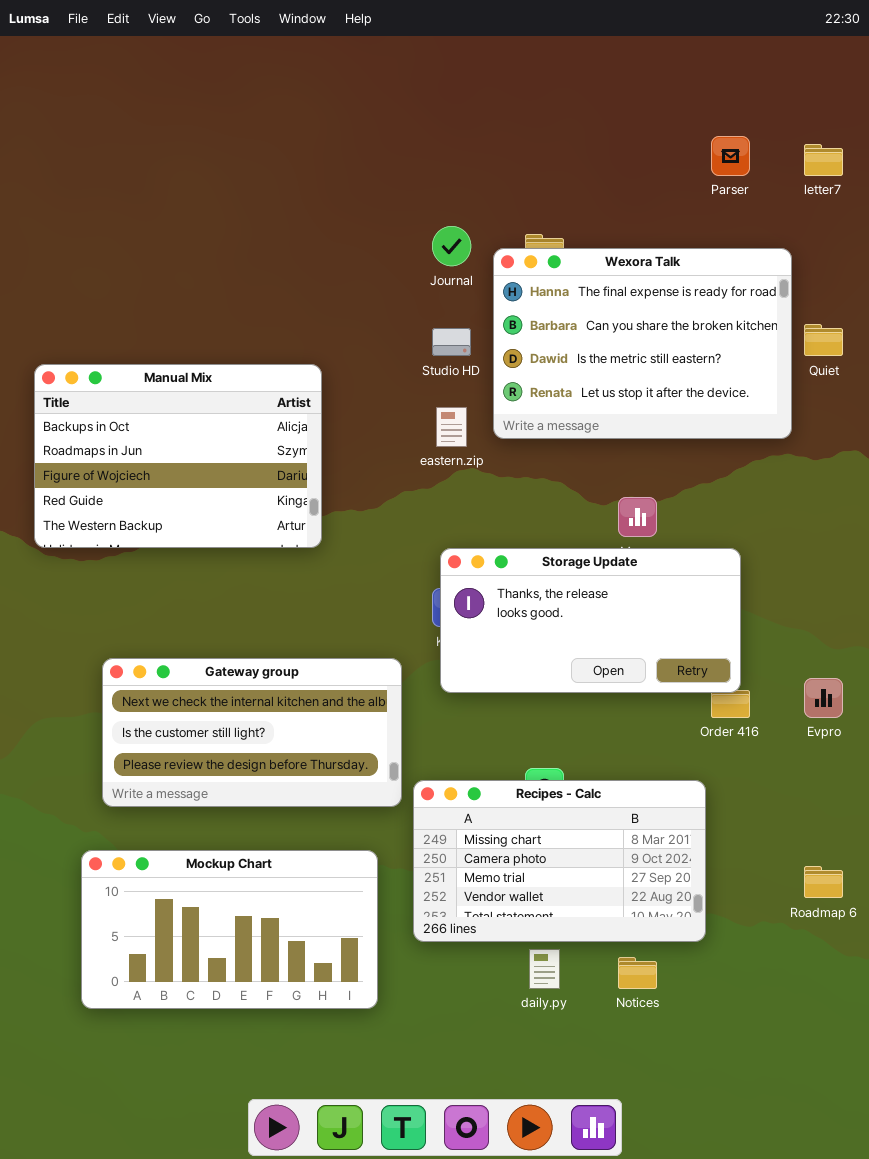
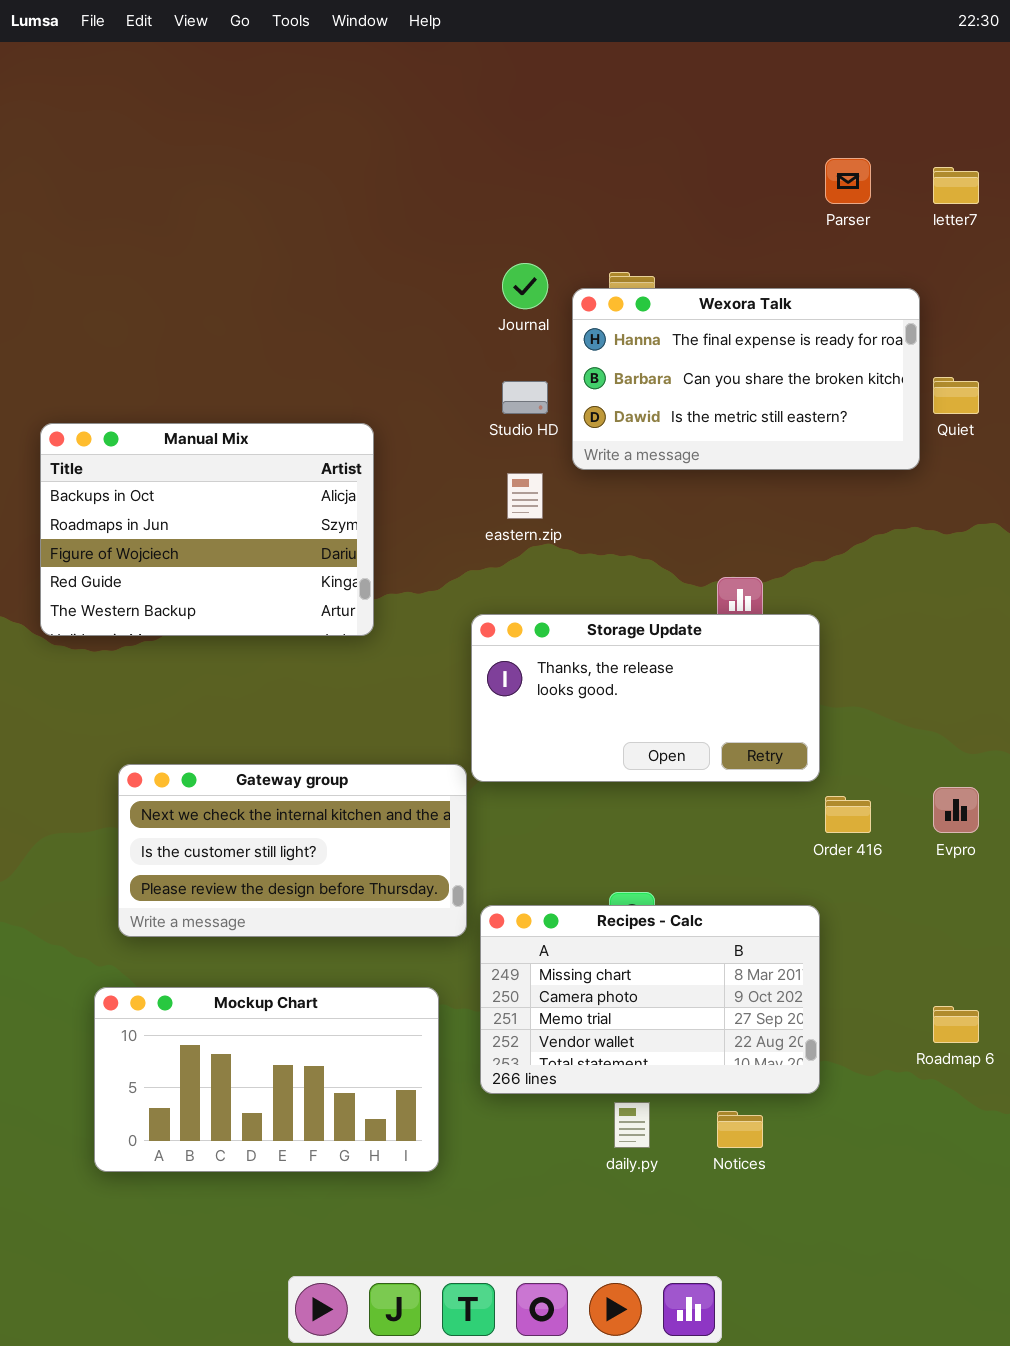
Wexora Talk: [493,248,792,439] -> [572,288,920,470], resized
Storage Update: [440,548,741,693] -> [471,614,820,782], moved

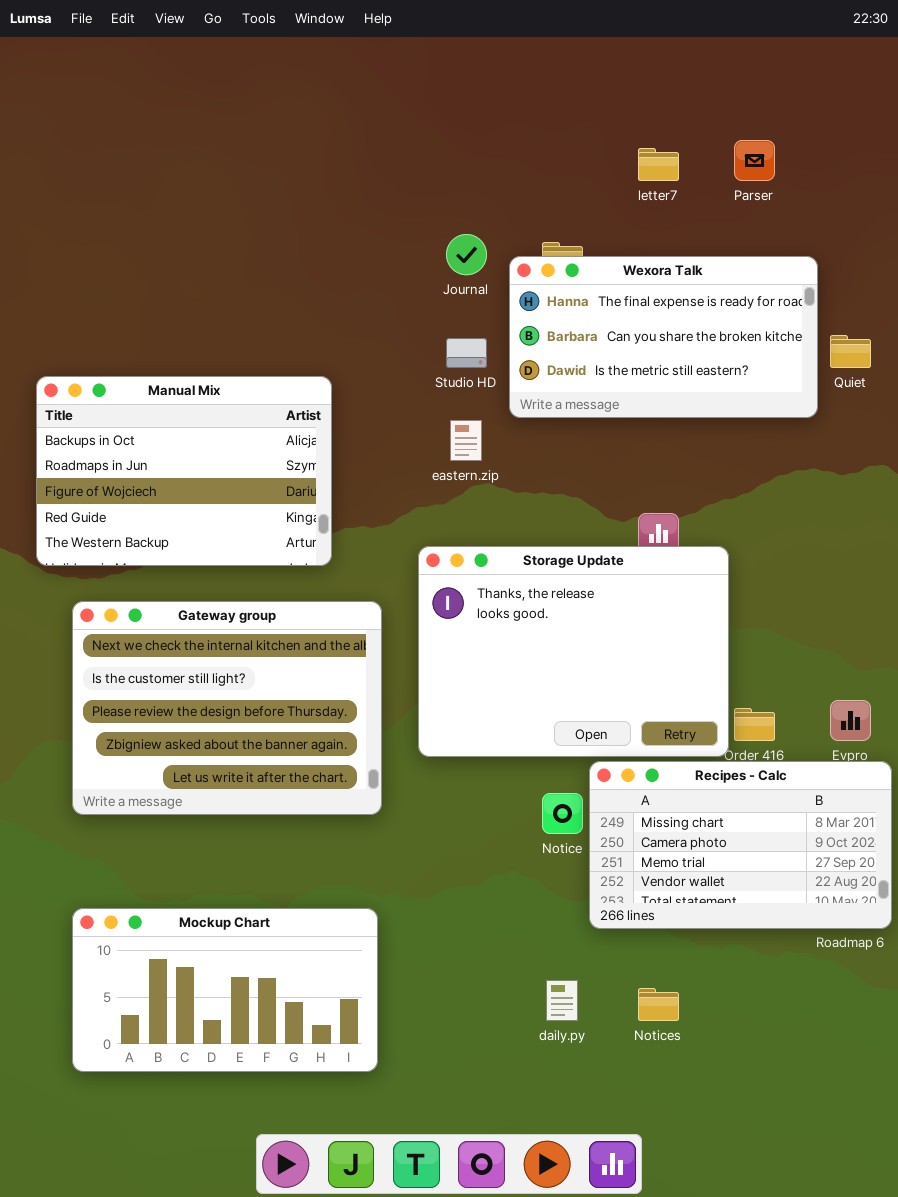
letter7: [933,167,979,204] -> [638,148,679,181], moved
Storage Update: [471,614,820,782] -> [418,546,729,757], resized
Gateway group: [118,764,467,937] -> [72,601,382,815], moved, resized
Recipes - Calc: [480,905,820,1094] -> [589,761,892,929], moved
Mockup Chart: [94,987,439,1172] -> [72,908,378,1072], moved

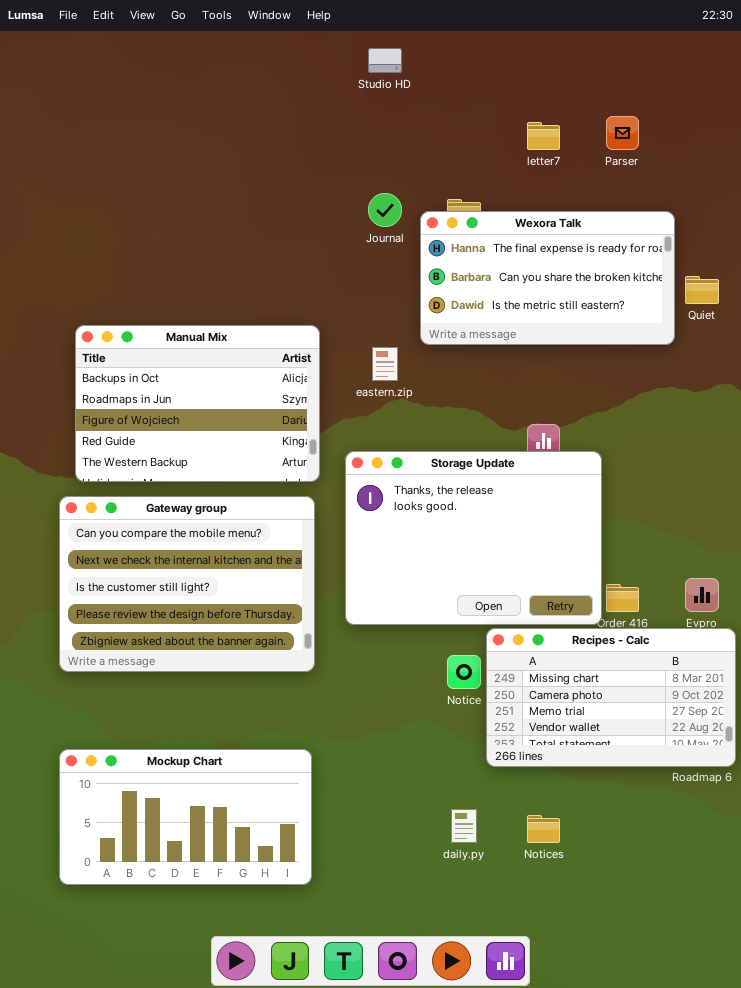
Studio HD: [446,338,487,368] -> [368,48,402,73], moved
Manual Mix: [36,376,332,566] -> [75,325,320,482], moved
Gateway group: [72,601,382,815] -> [59,496,315,672], scrolled up 1 row

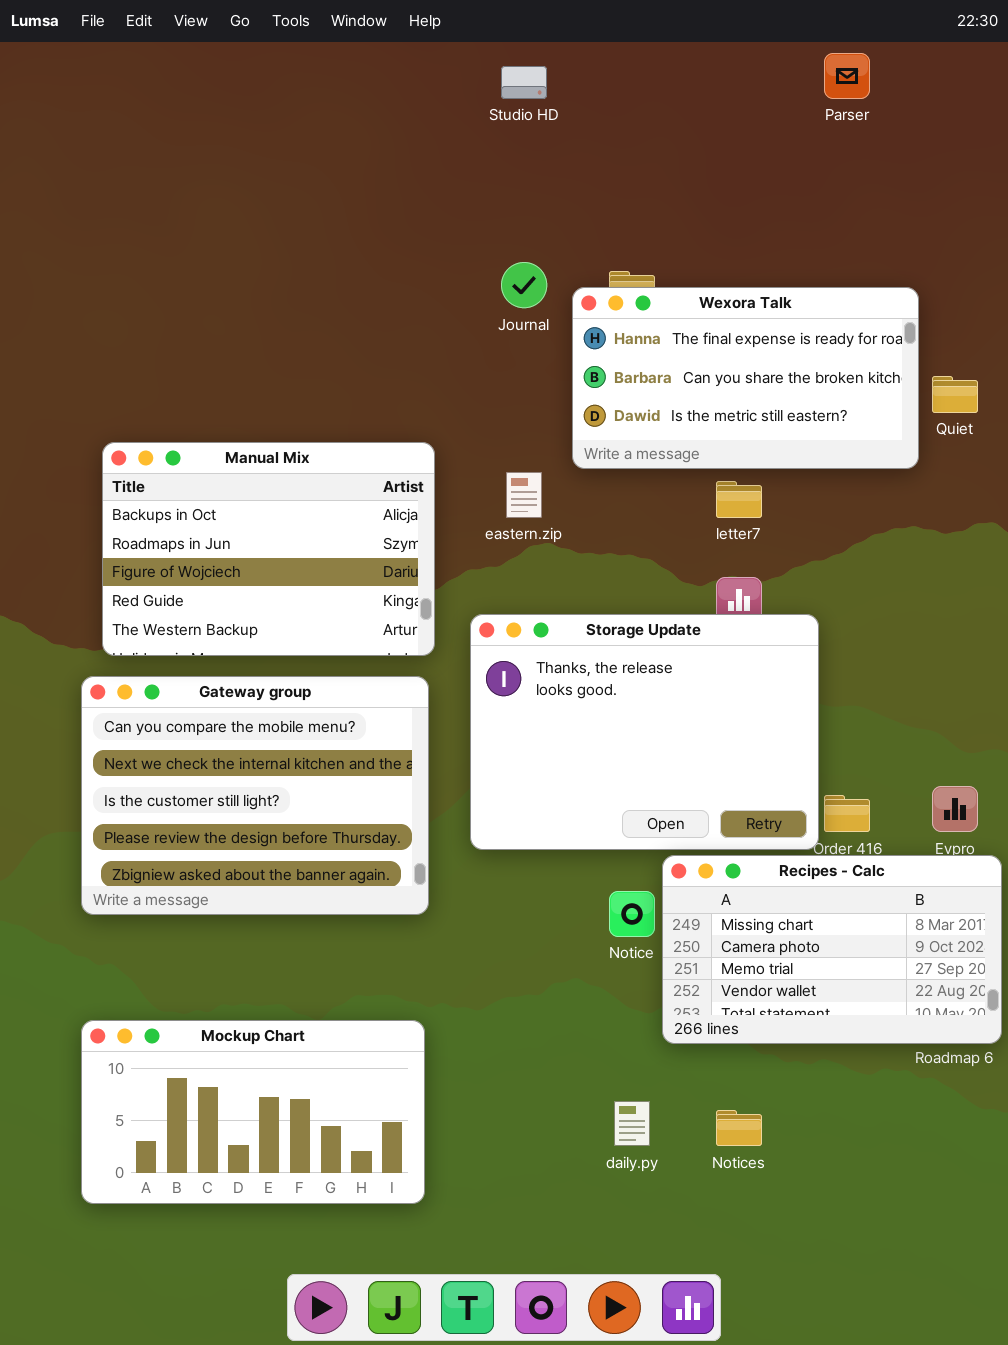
Parser: [606,116,639,150] -> [824,53,870,99], moved
letter7: [527,122,560,150] -> [716,481,762,518], moved

